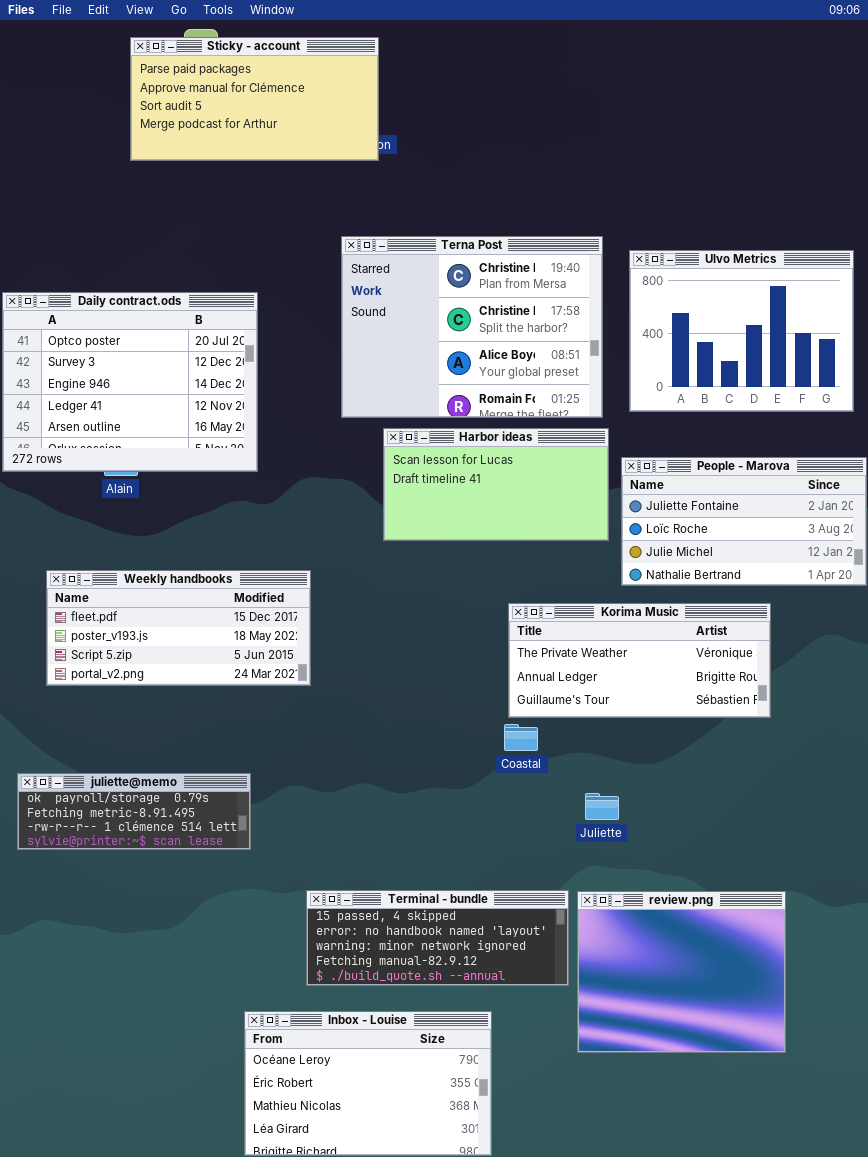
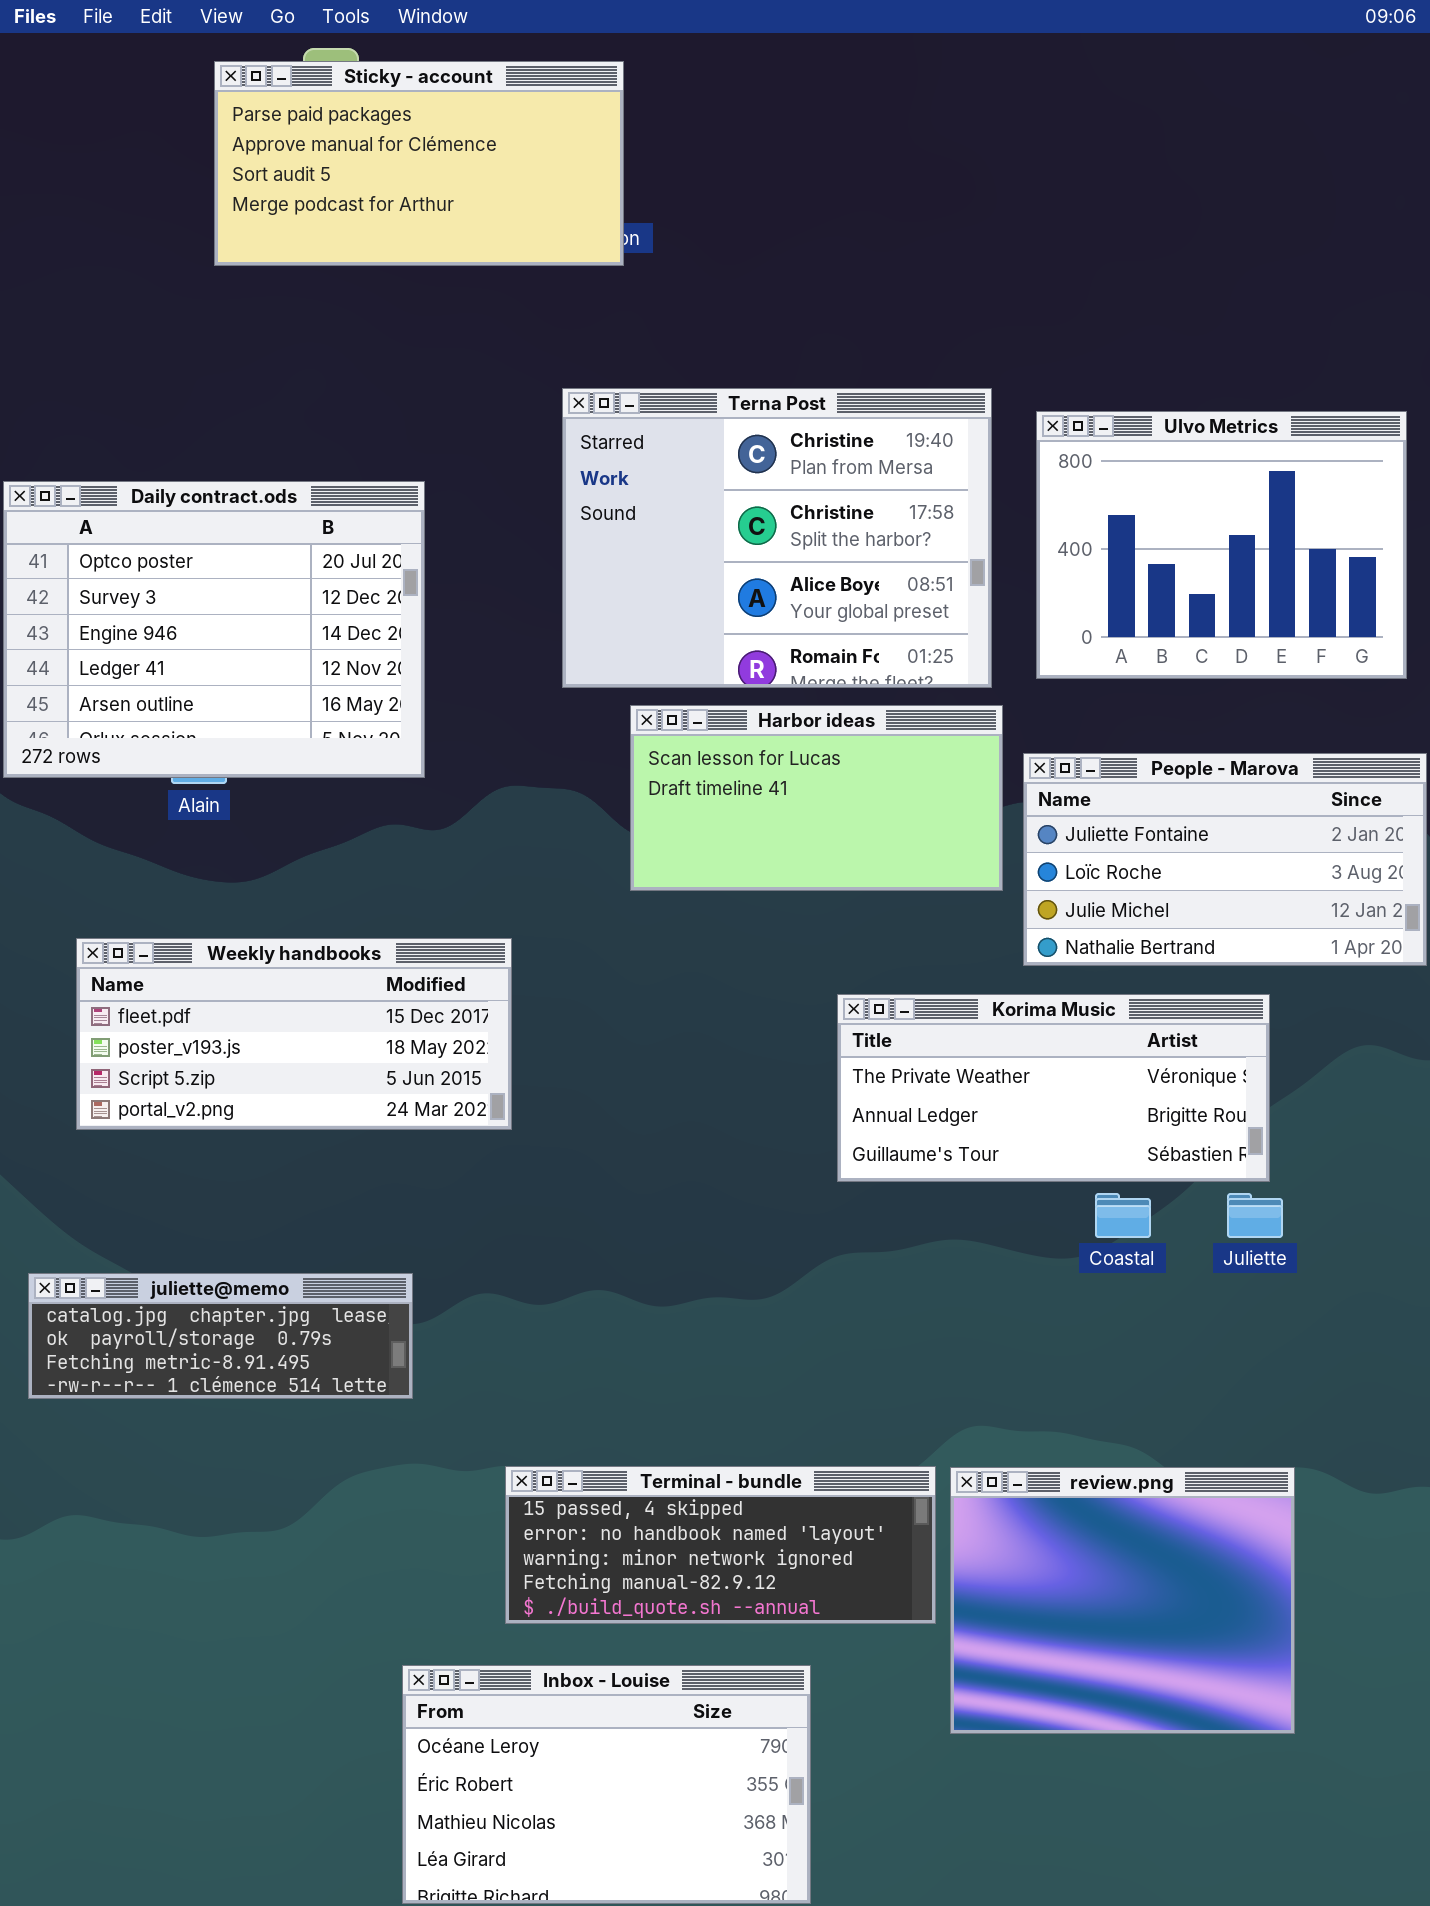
Coastal: [504,724,538,751] -> [1095,1193,1151,1238], moved
juliette@memo: [17,773,251,850] -> [28,1273,413,1399], scrolled up 1 row
Juliette: [585,793,619,820] -> [1227,1193,1283,1238], moved

